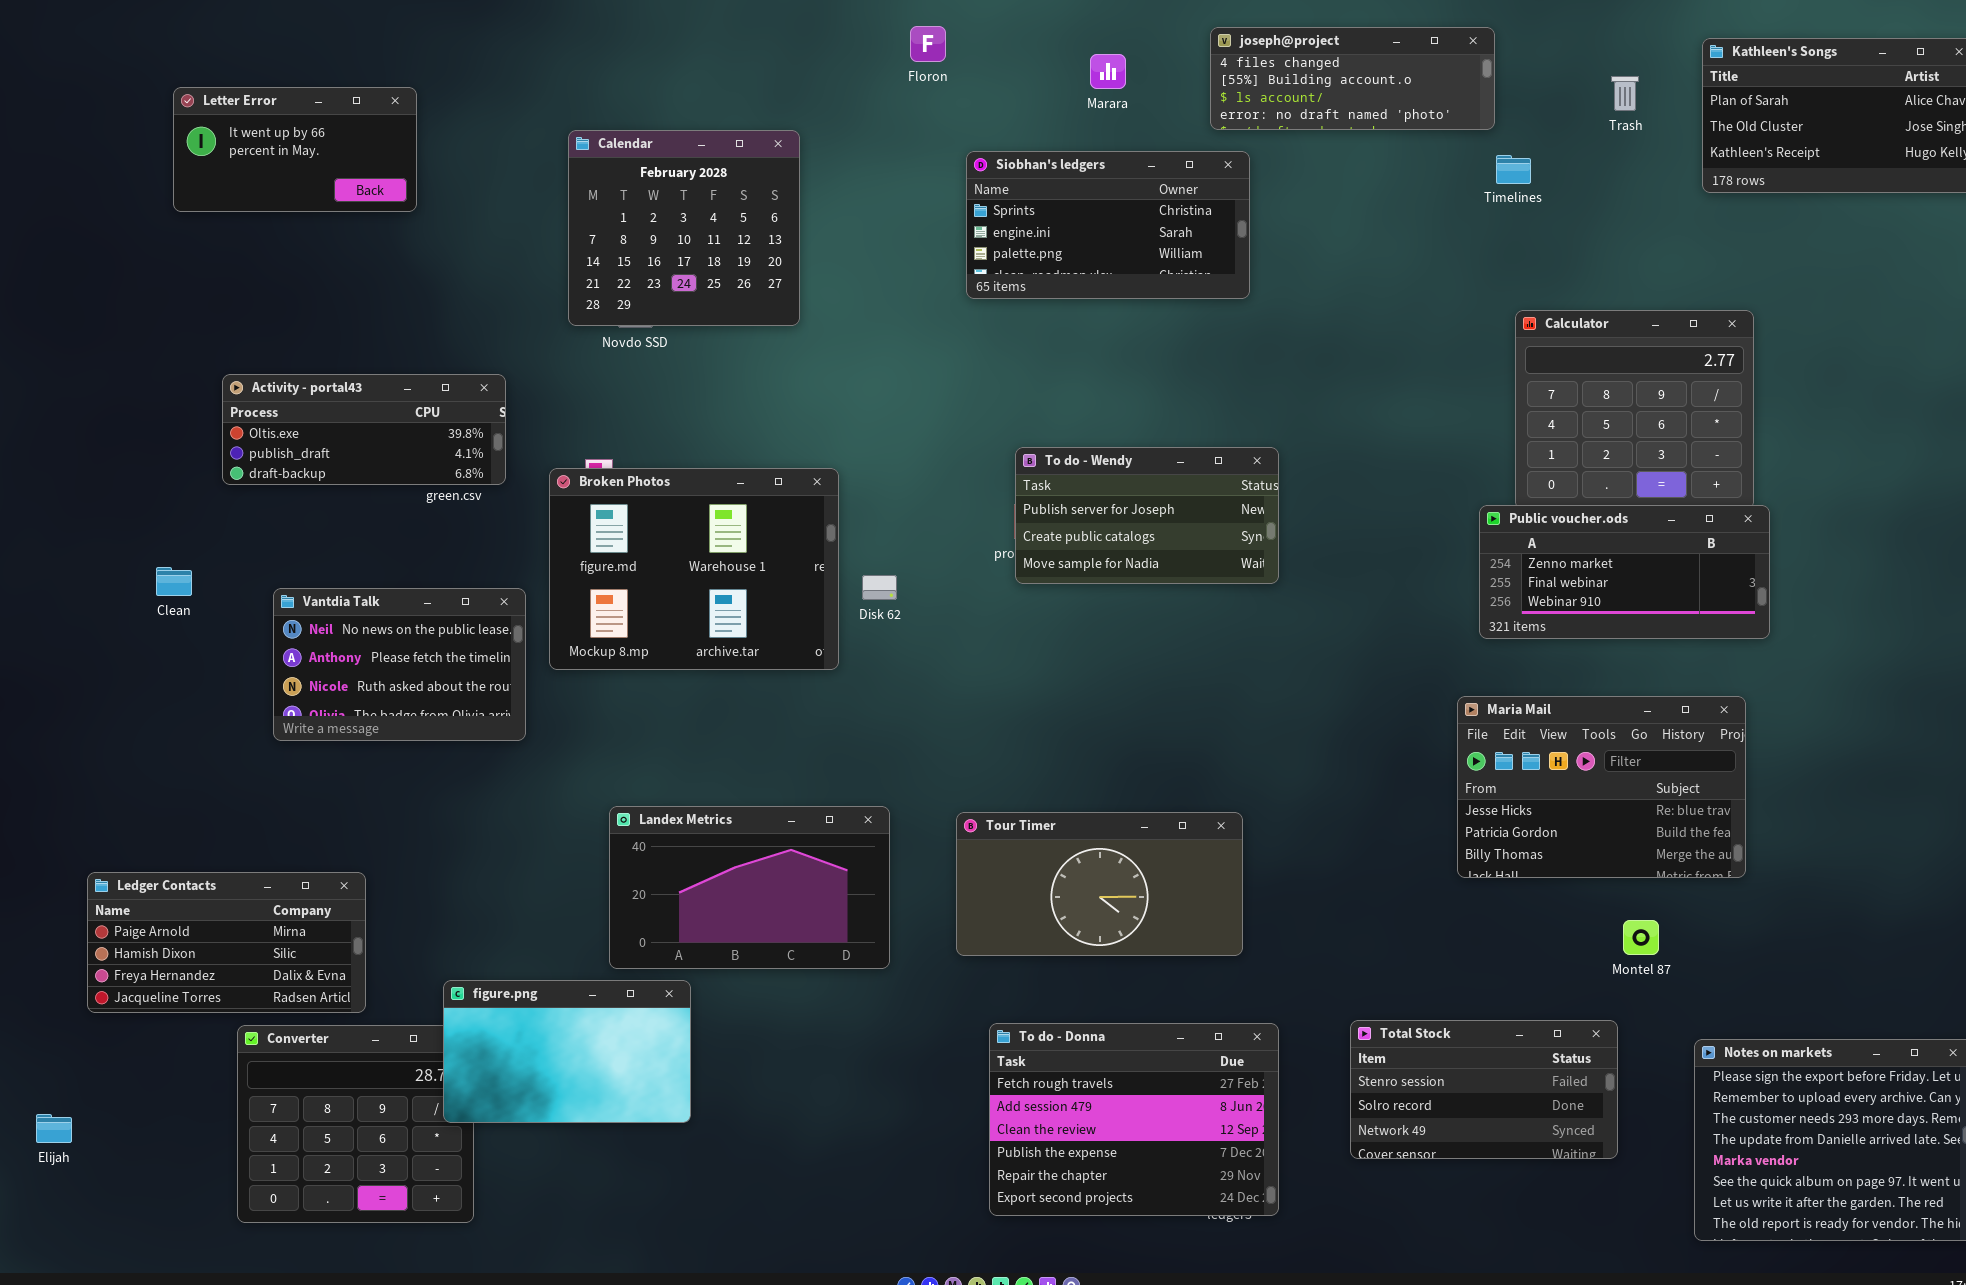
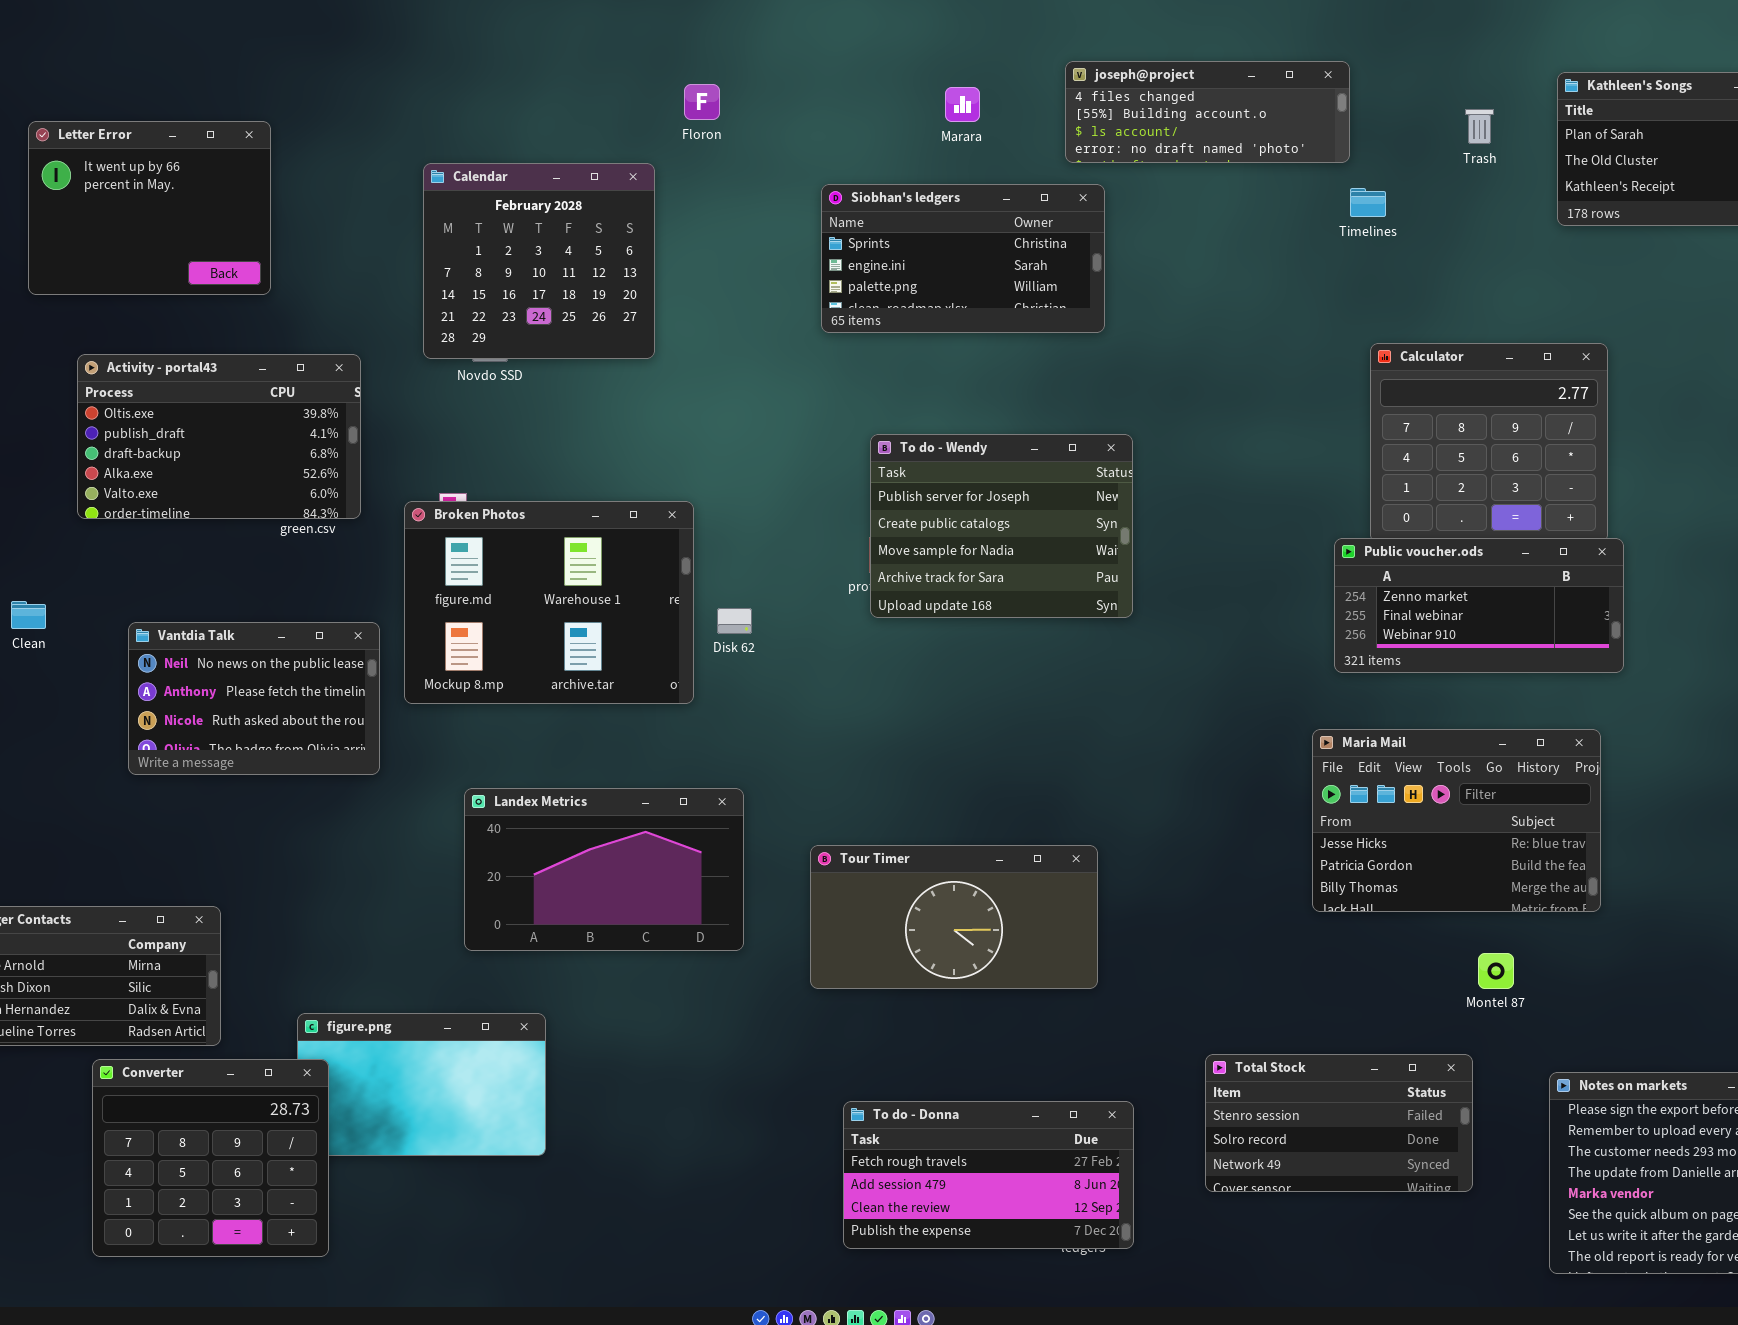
Floron: [910,26,946,62] -> [684,84,720,120], moved
Letter Error: [173,87,417,212] -> [28,121,271,295], resized
Activity - portal43: [222,374,506,485] -> [77,354,361,519], resized
To do - Wendy: [1015,447,1279,584] -> [870,434,1133,618], resized
Landex Metrics: [609,806,890,969] -> [464,788,744,951], moved
To do - Donna: [989,1023,1279,1216] -> [843,1101,1134,1249], resized
Converter: [237,1025,474,1223] -> [92,1059,329,1257], raised

